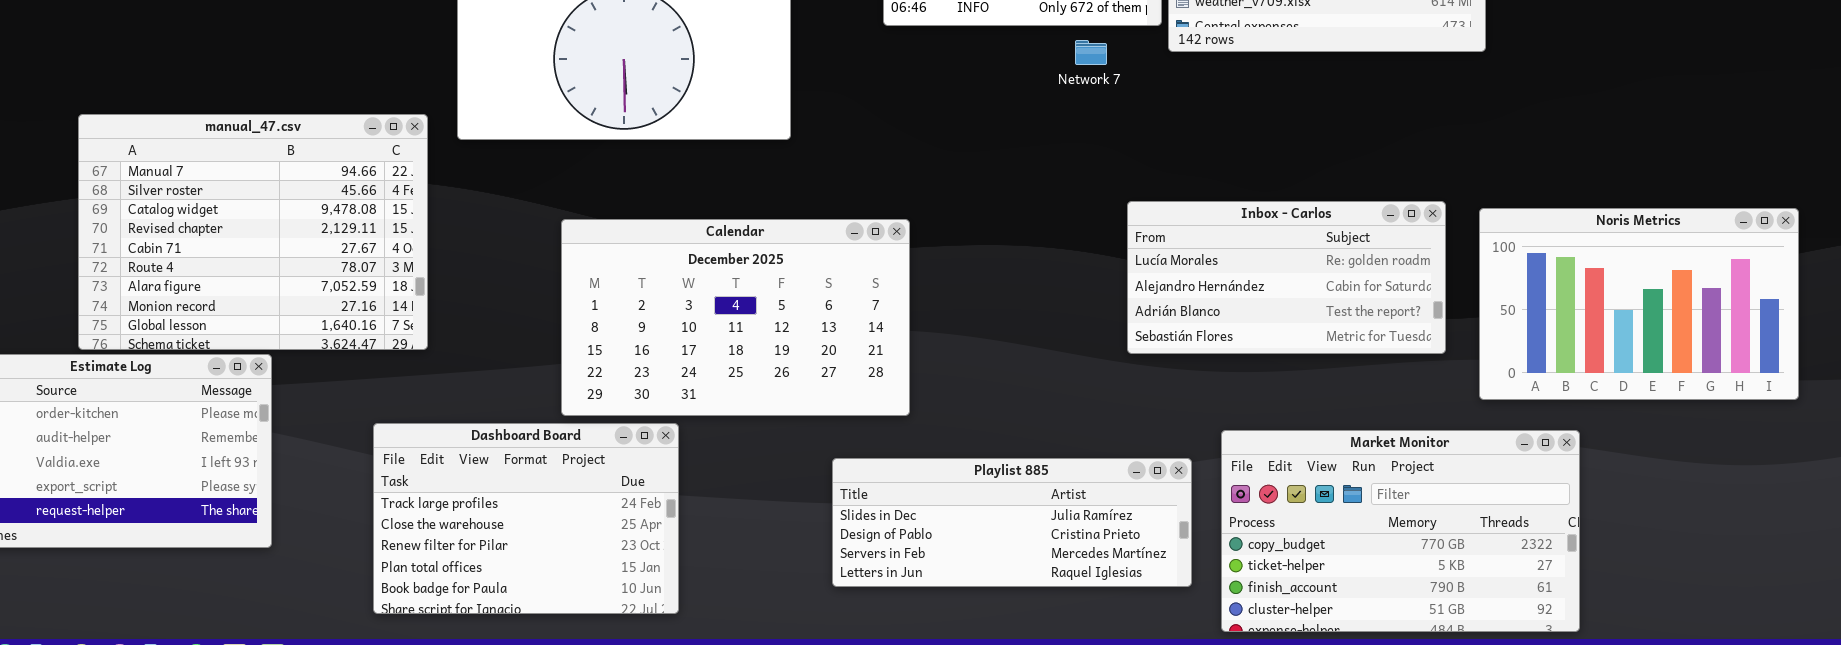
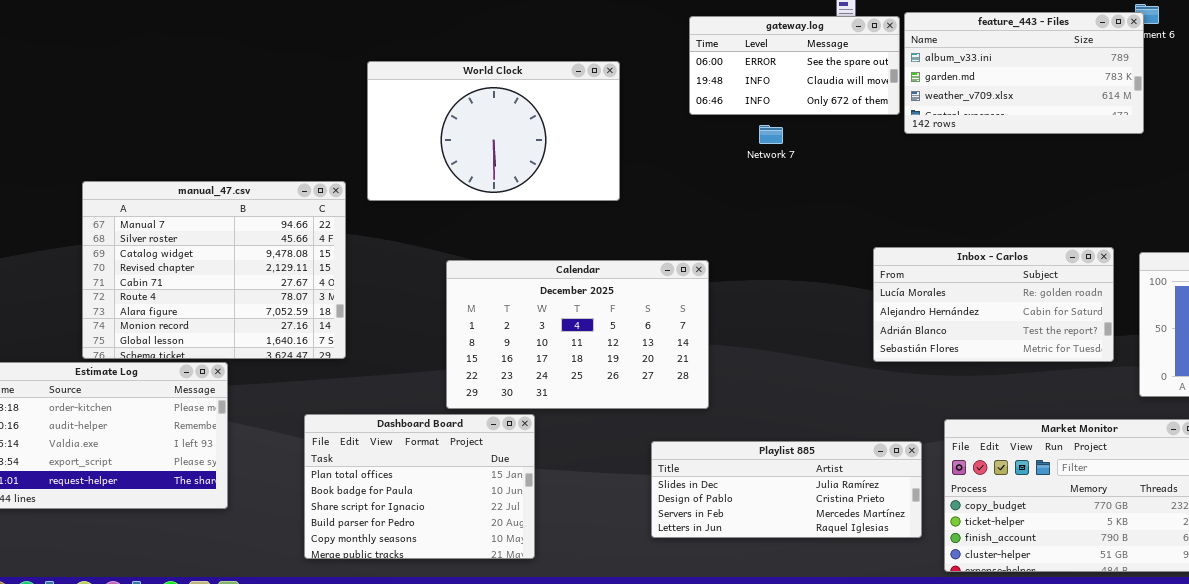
Network 7: [1075,40,1107,65] -> [759,125,783,144], moved
Dashboard Board: [373,423,679,614] -> [304,414,535,559], scrolled down 3 rows

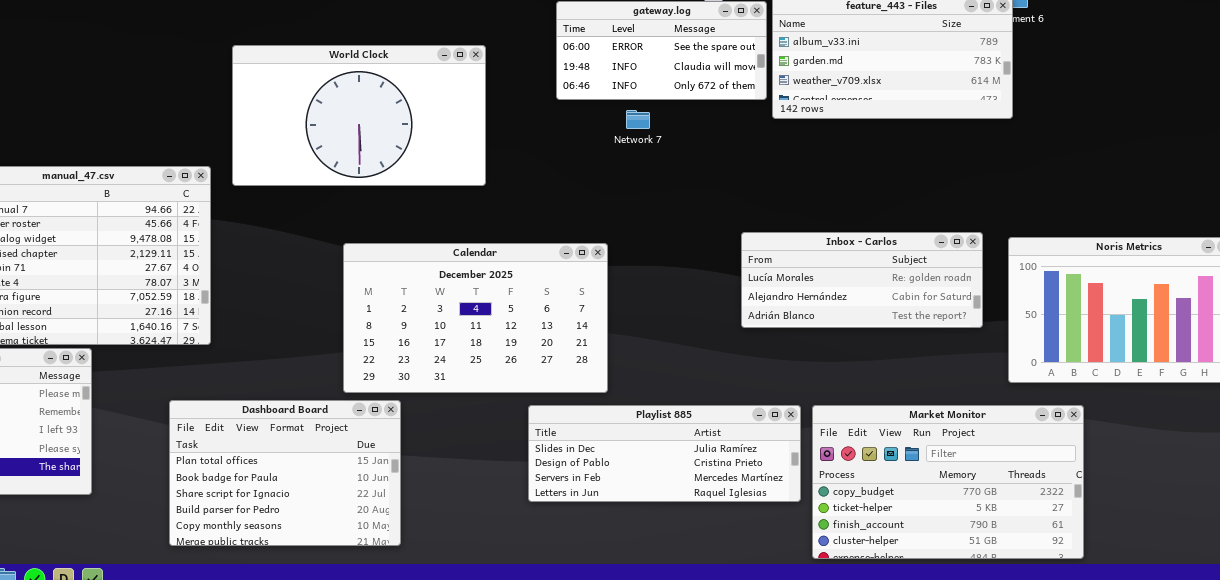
Inbox - Carlos: [873,247,1114,362] -> [741,232,983,328], resized
Calendar: [446,260,709,409] -> [343,243,608,393], moved
Playlist 885: [651,441,922,538] -> [528,405,801,502], moved

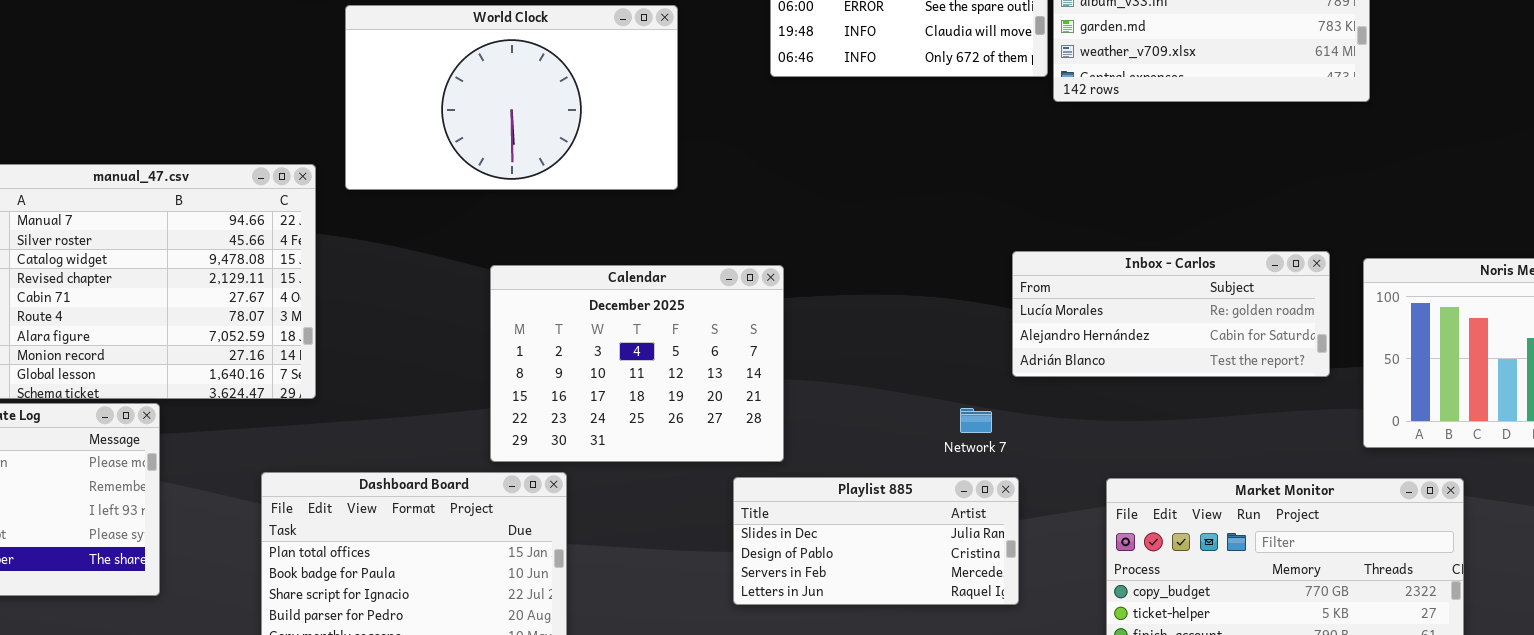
Network 7: [626,110,650,129] -> [960,408,992,433], moved
Calendar: [343,243,608,393] -> [490,265,784,462], resized
Playlist 885: [528,405,801,502] -> [733,477,1019,605], resized

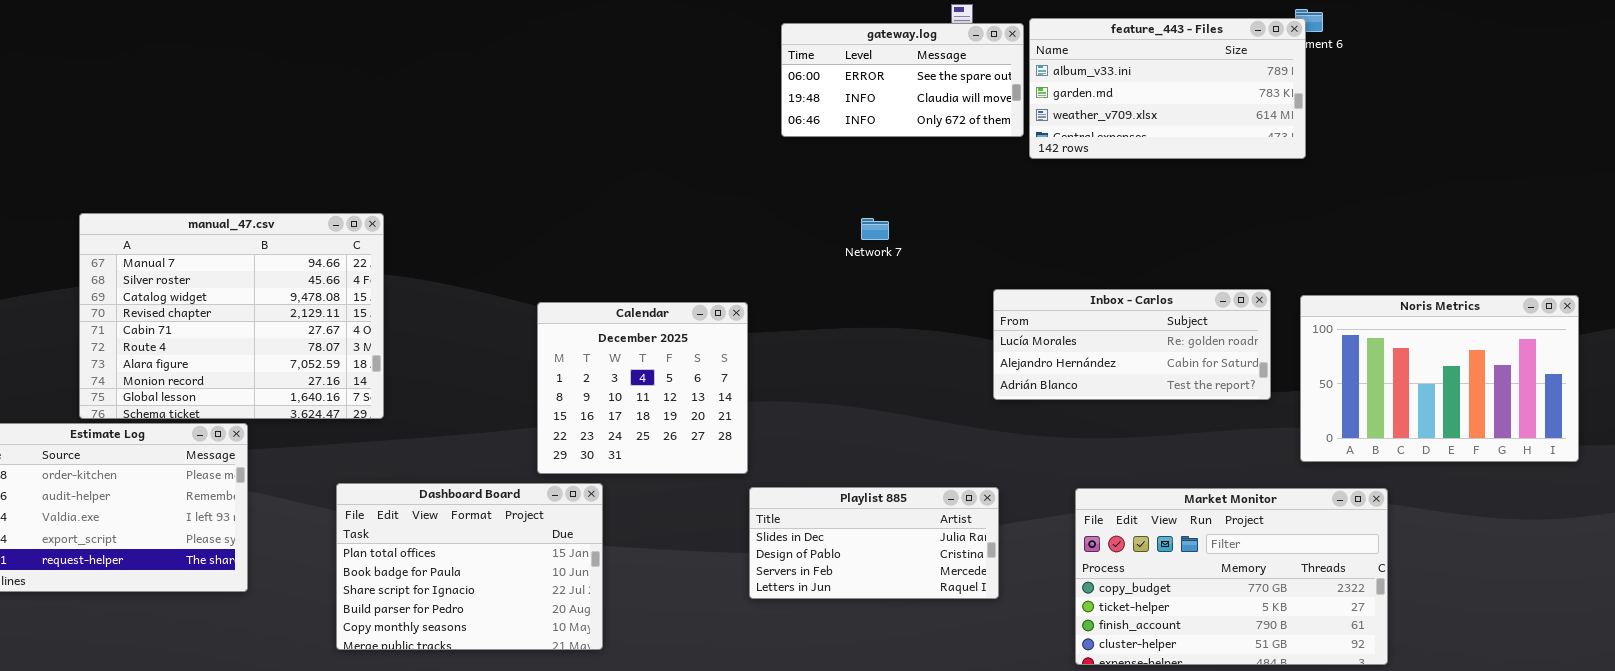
World Clock: [345,5,678,190] -> none, closed
Calendar: [490,265,784,462] -> [537,302,748,474], resized
Network 7: [960,408,992,433] -> [861,218,889,240], moved

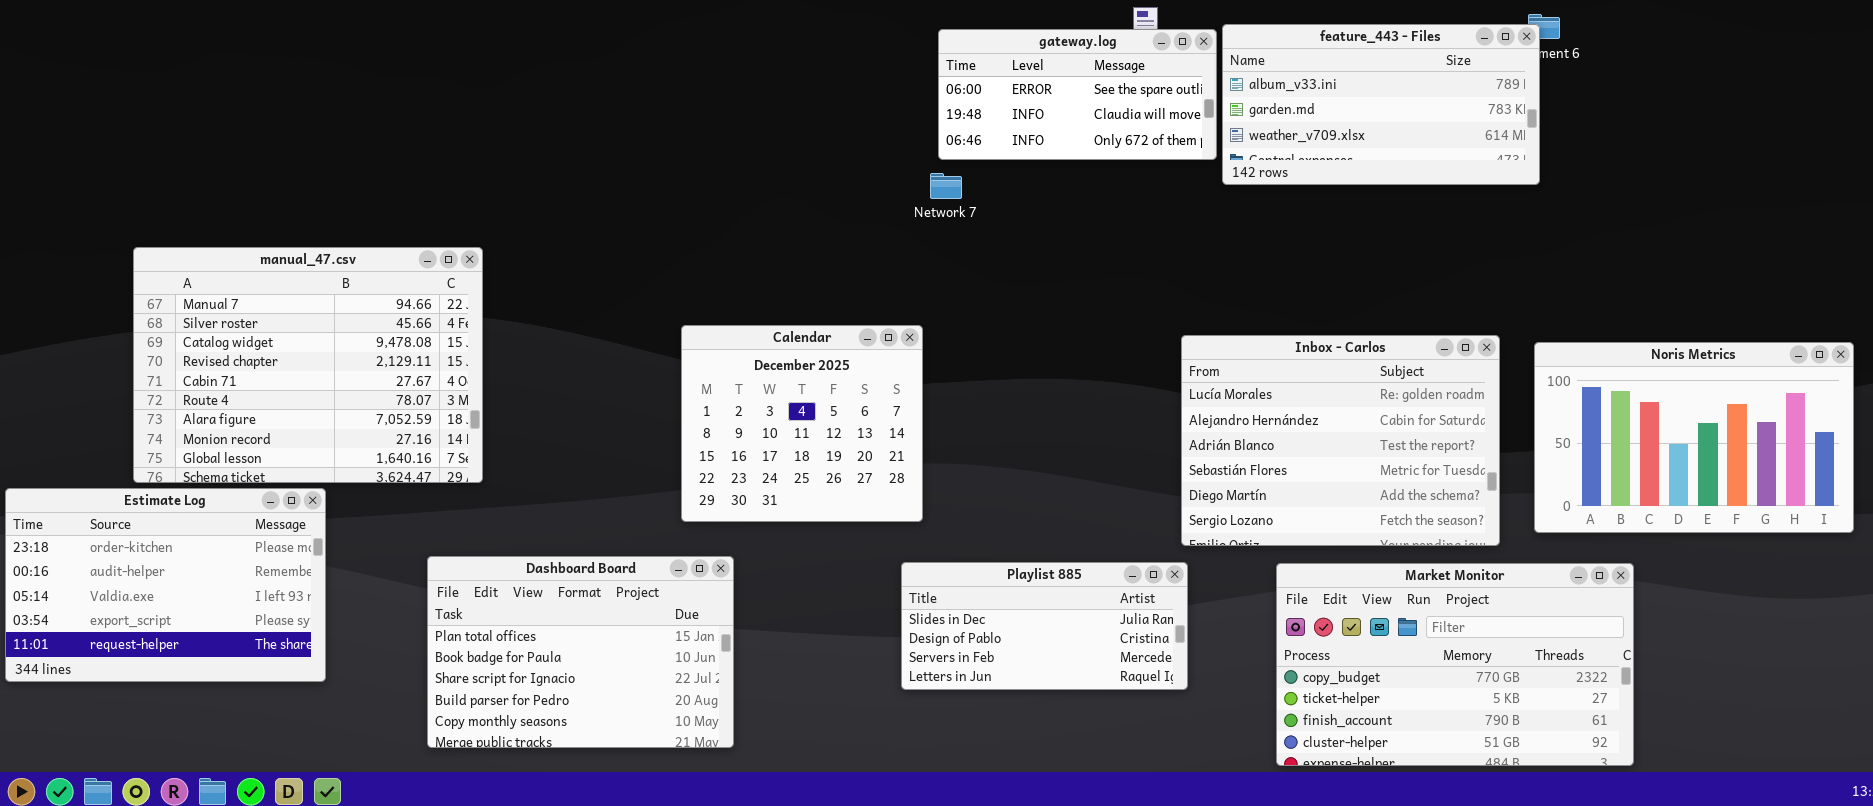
Network 7: [861,218,889,240] -> [930,173,962,199], moved
Inbox - Carlos: [993,289,1271,400] -> [1181,335,1500,546], resized
Calendar: [537,302,748,474] -> [681,325,923,522], moved

